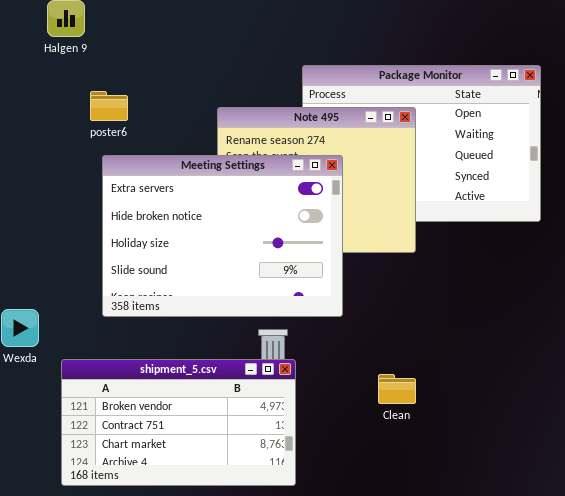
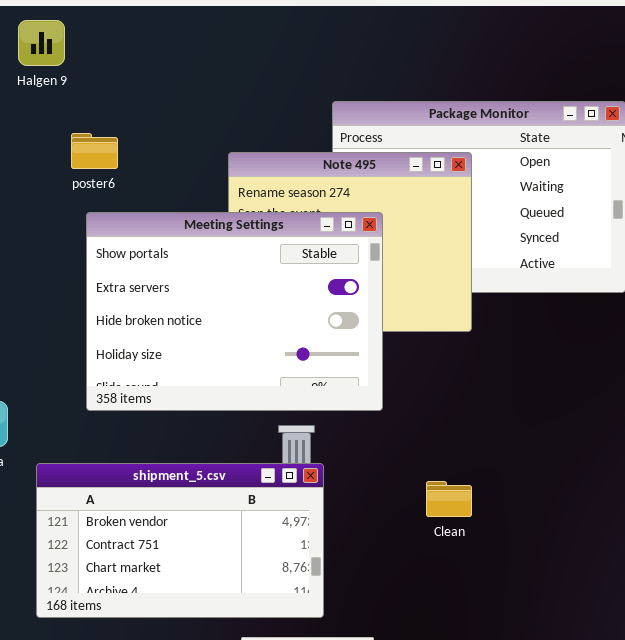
Meeting Settings: [102,155,343,317] -> [86,212,383,411], scrolled up 1 row

